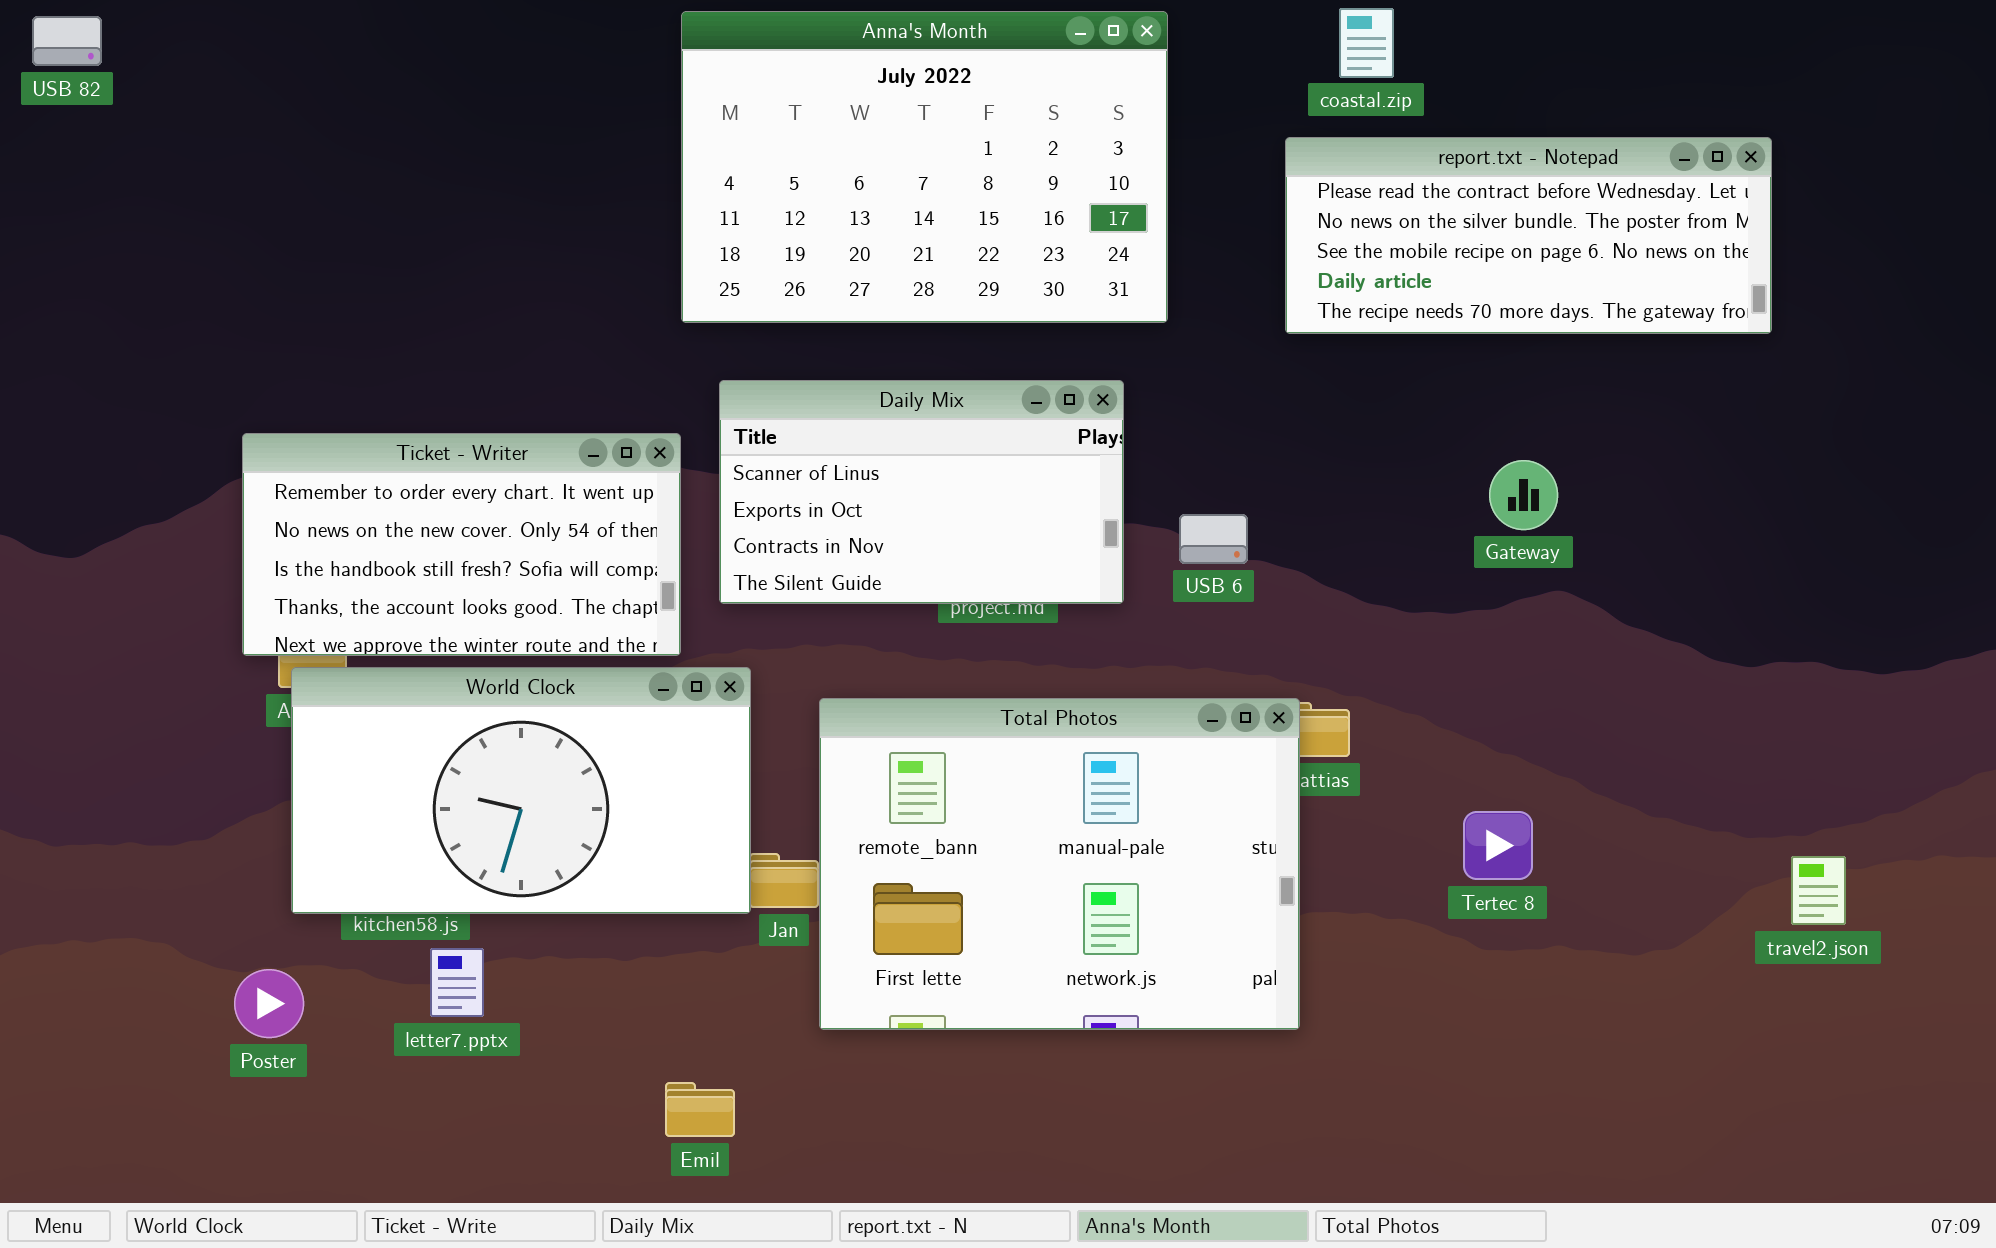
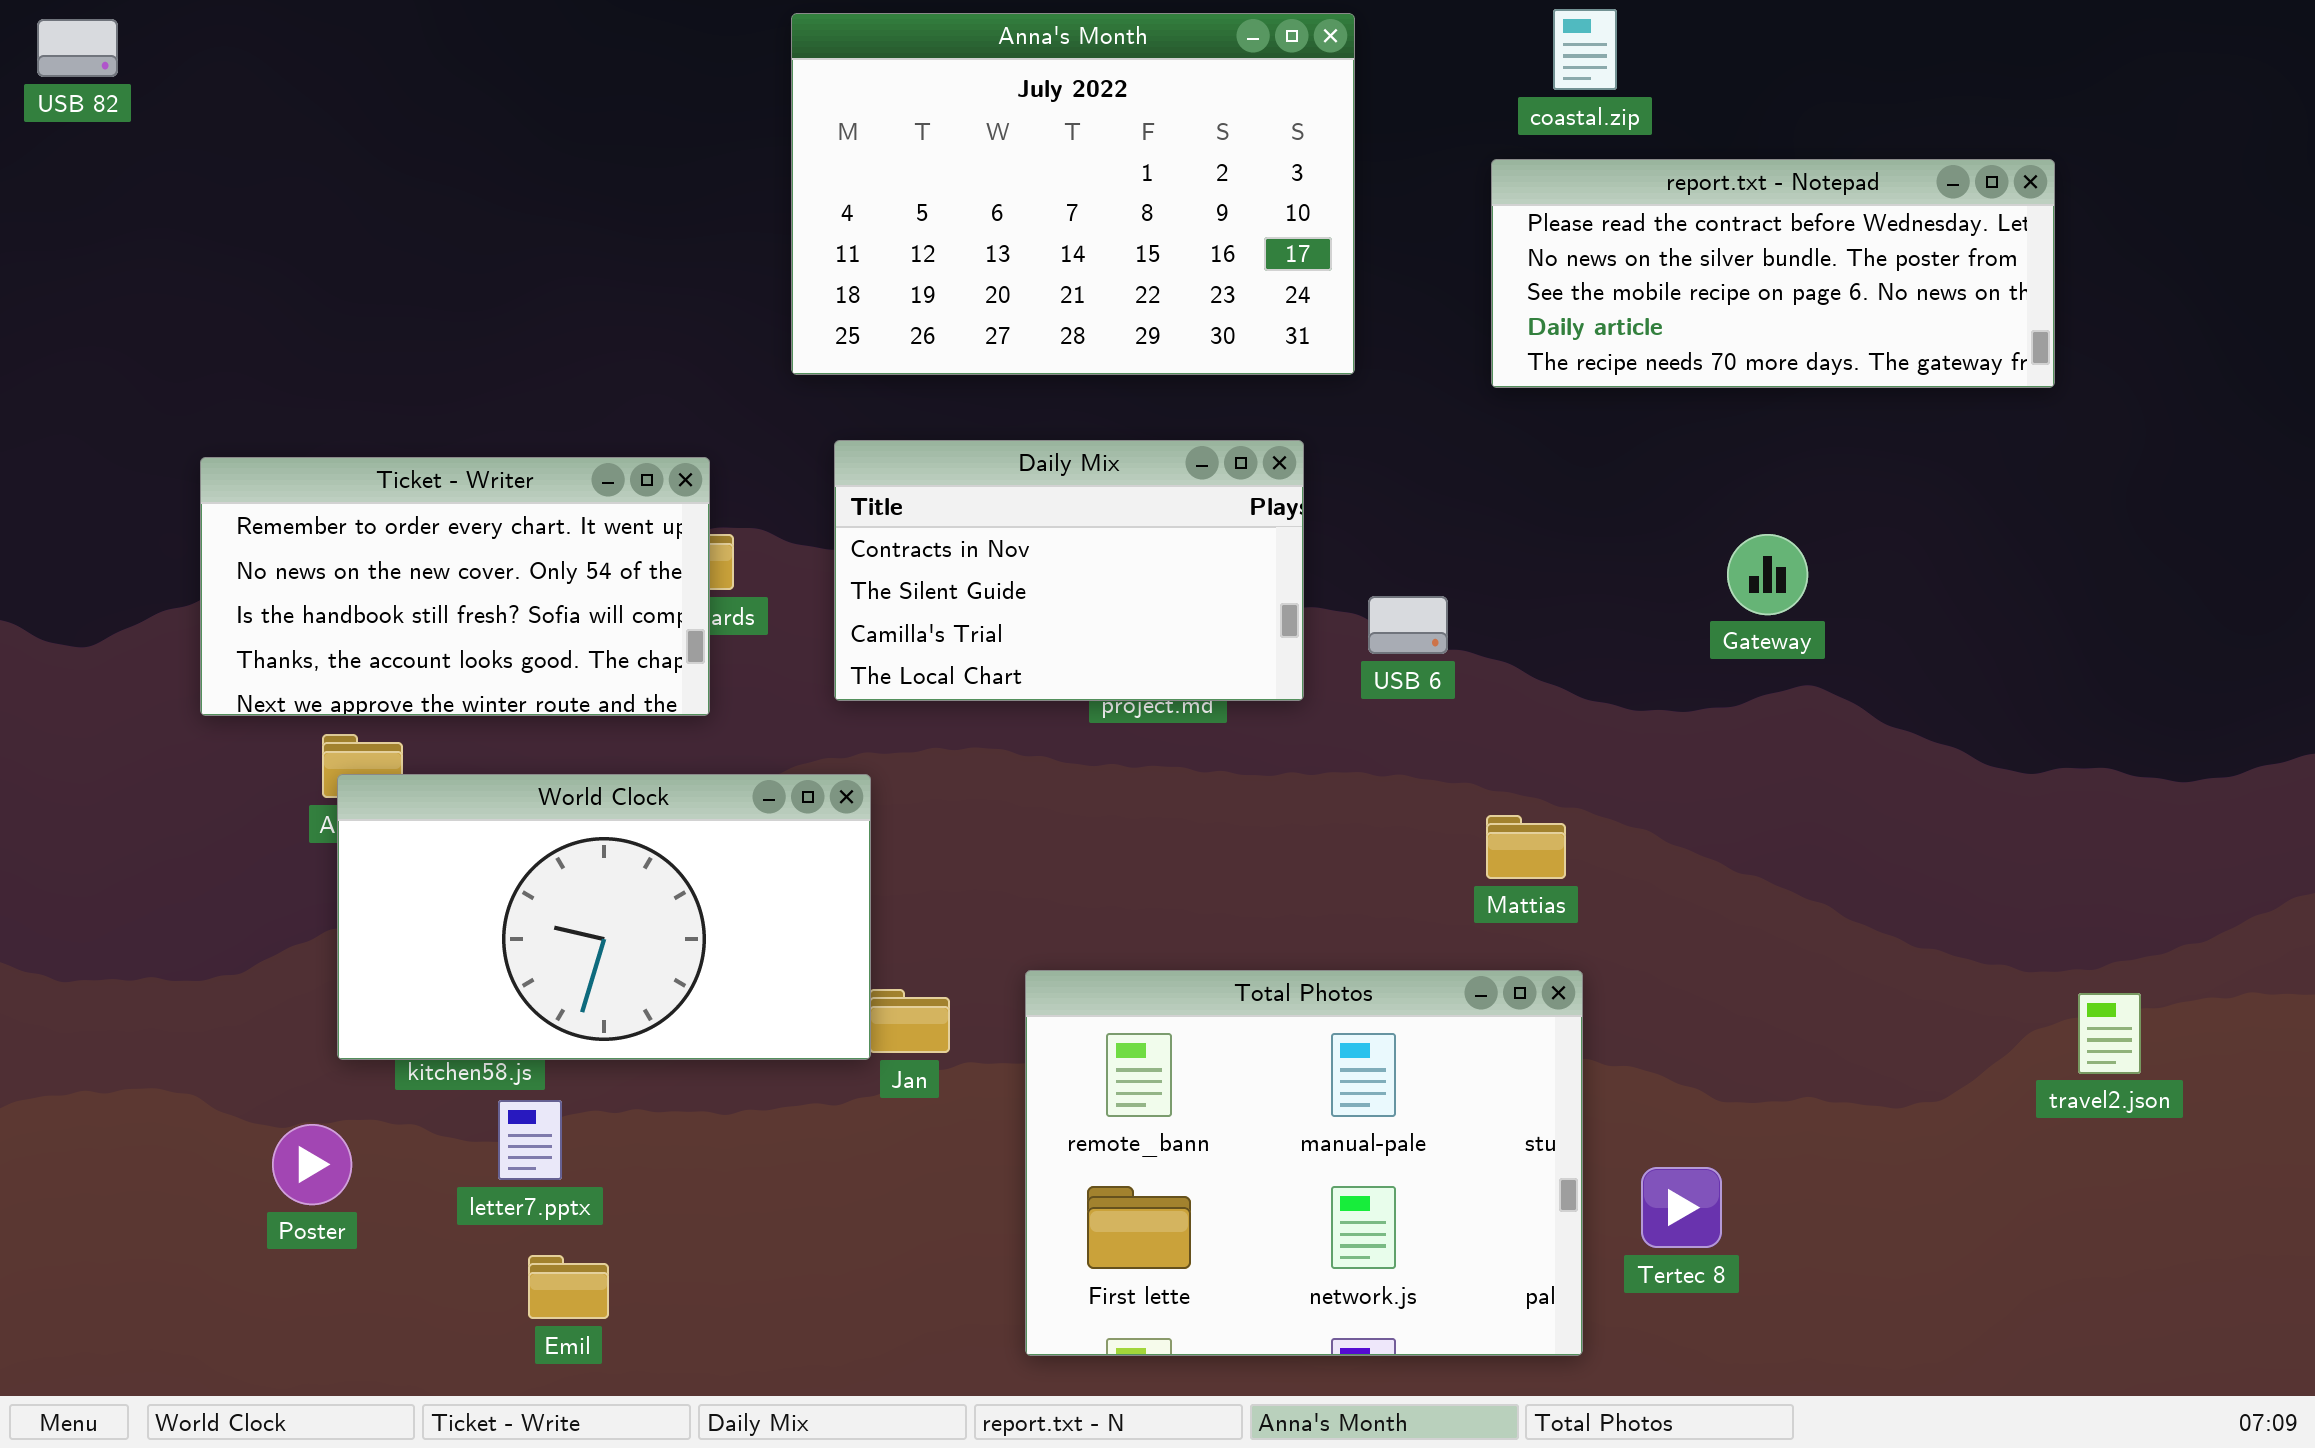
Daily Mix: [719,380,1124,604] -> [834,440,1304,701], scrolled down 2 rows
Ticket - Writer: [242,433,681,656] -> [200,457,710,716], moved
Total Photos: [819,698,1300,1030] -> [1025,970,1583,1356], moved
Tertec 8: [1463,811,1533,880] -> [1641,1167,1722,1248], moved
Emil: [665,1082,735,1137] -> [528,1255,609,1319], moved

